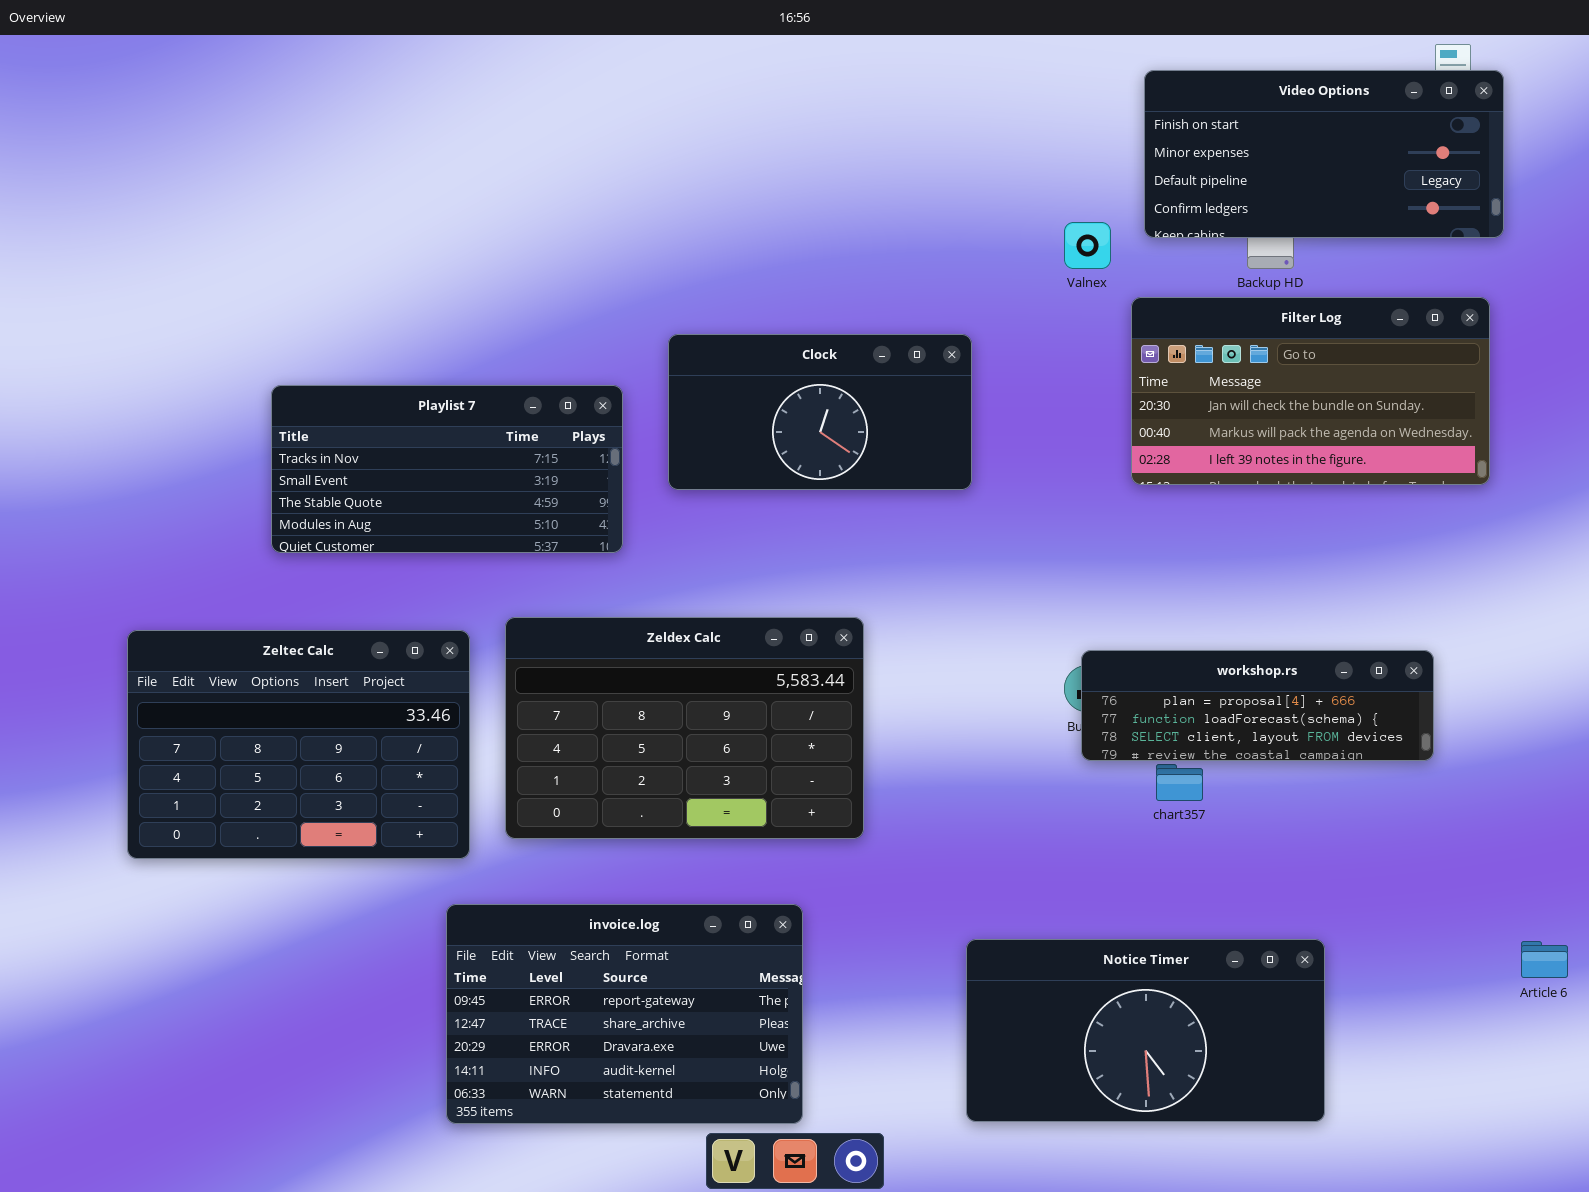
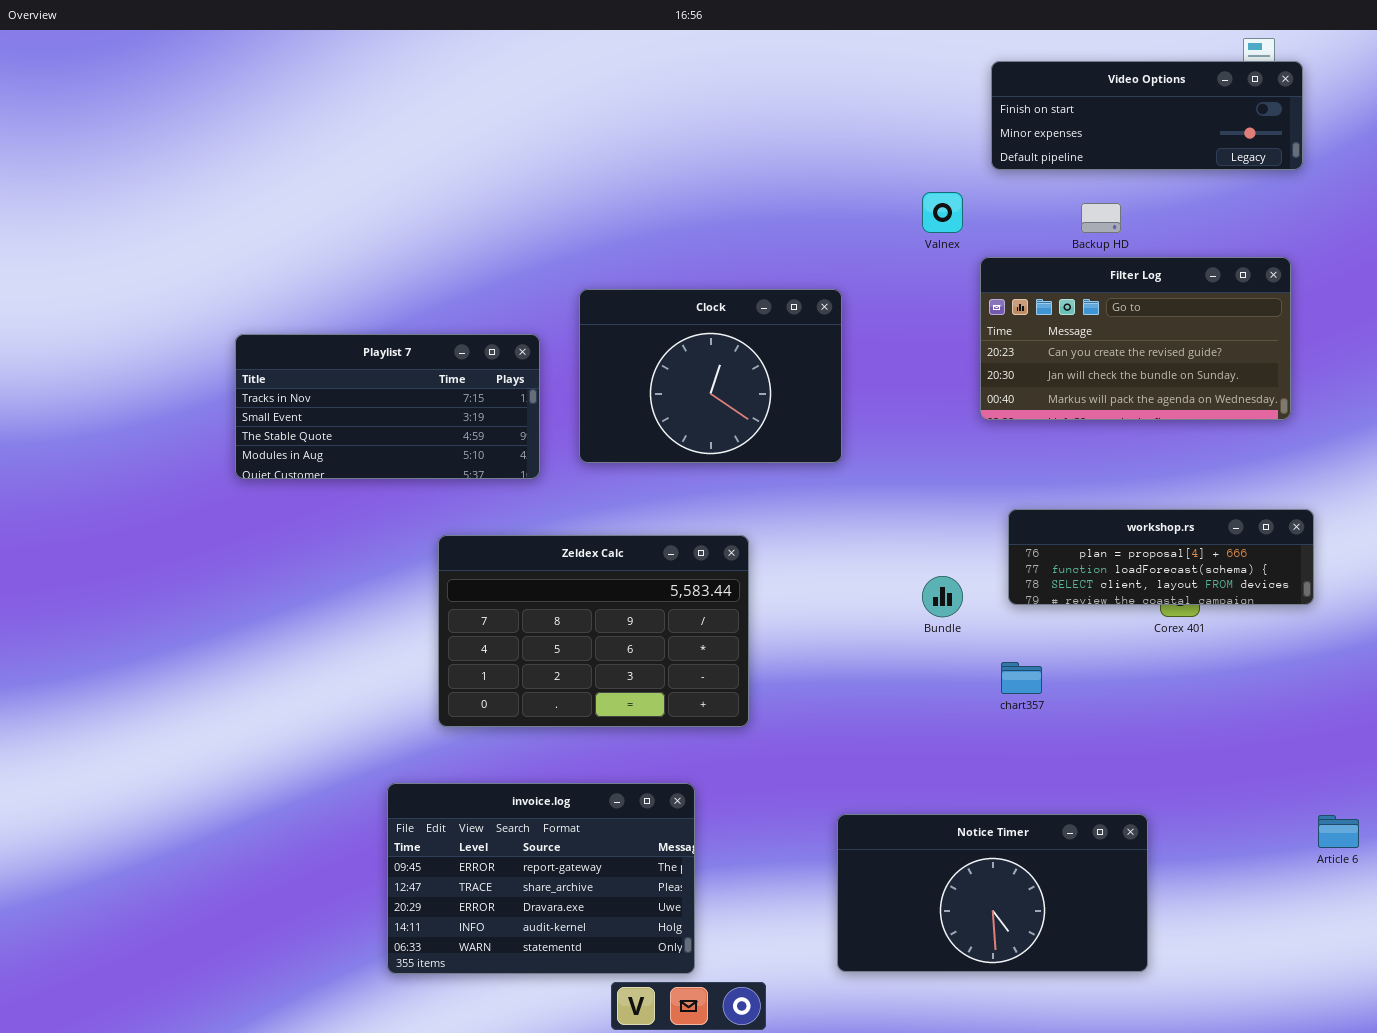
Video Options: [1144,70,1504,238] -> [991,61,1303,170], resized
Filter Log: [1131,297,1490,485] -> [980,257,1291,420], scrolled up 1 row
Clock: [668,334,972,490] -> [579,289,842,463], resized
Zeltec Calc: [127,630,470,859] -> none, closed
workshop.rs: [1081,650,1434,761] -> [1008,509,1314,605], moved

